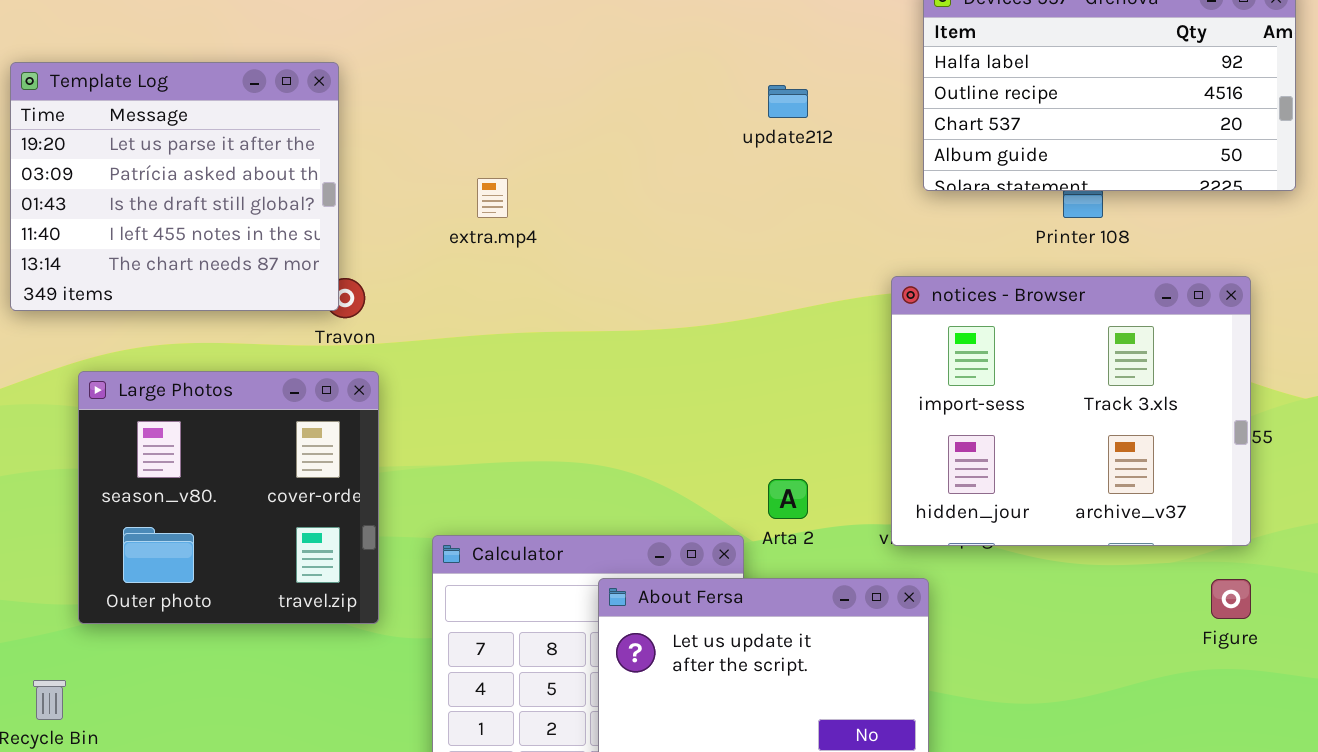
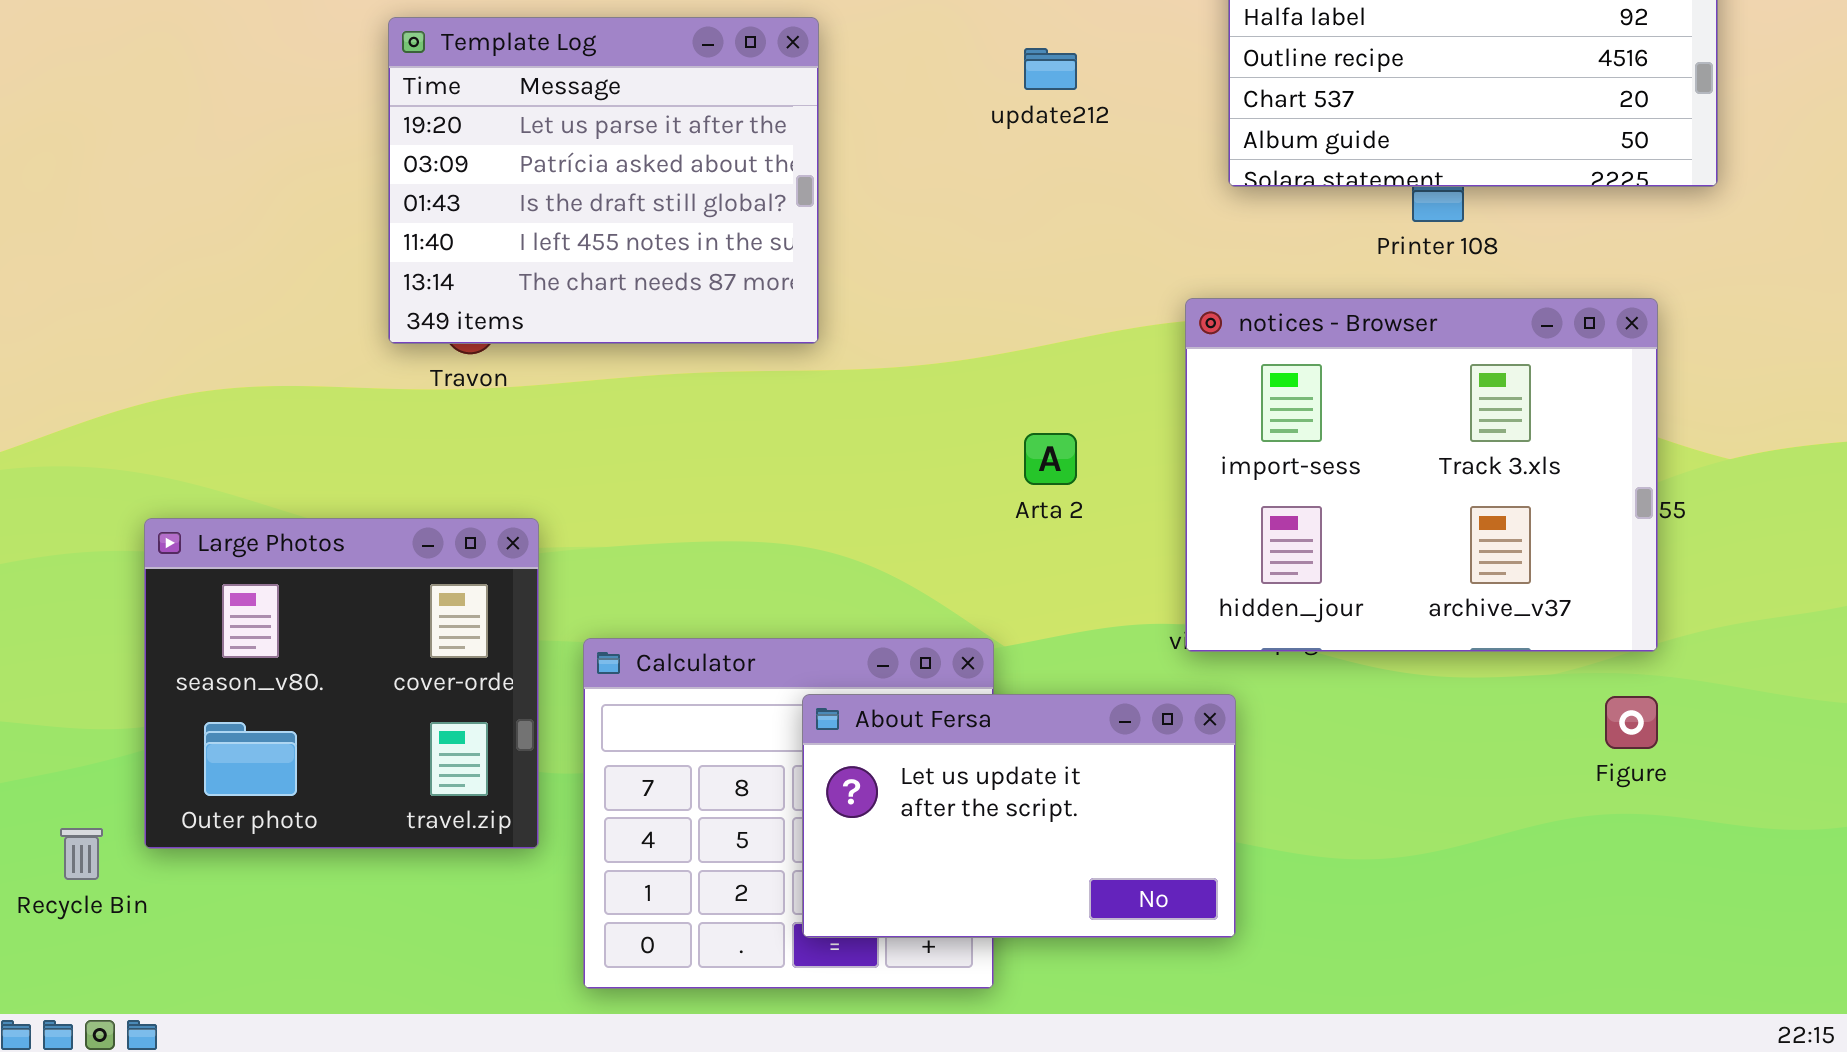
Template Log: [10,62,339,311] -> [388,17,819,344], moved
Large Photos: [78,371,379,624] -> [144,518,539,849], moved
Arta 2: [768,479,808,519] -> [1024,433,1077,485], moved

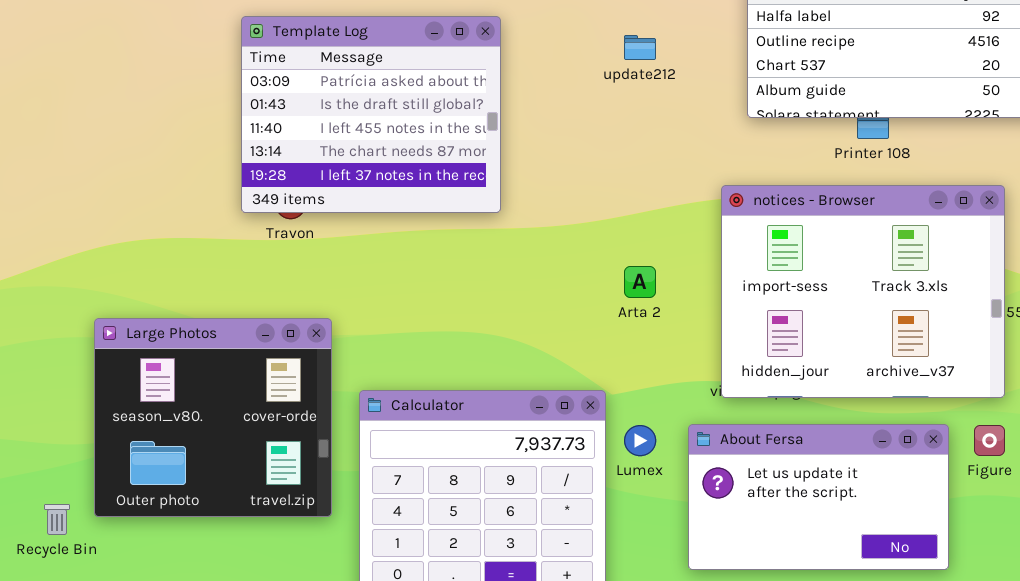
Template Log: [388,17,819,344] -> [241,16,501,213], scrolled down 1 row
About Fersa: [802,694,1236,938] -> [688,424,949,570], moved

